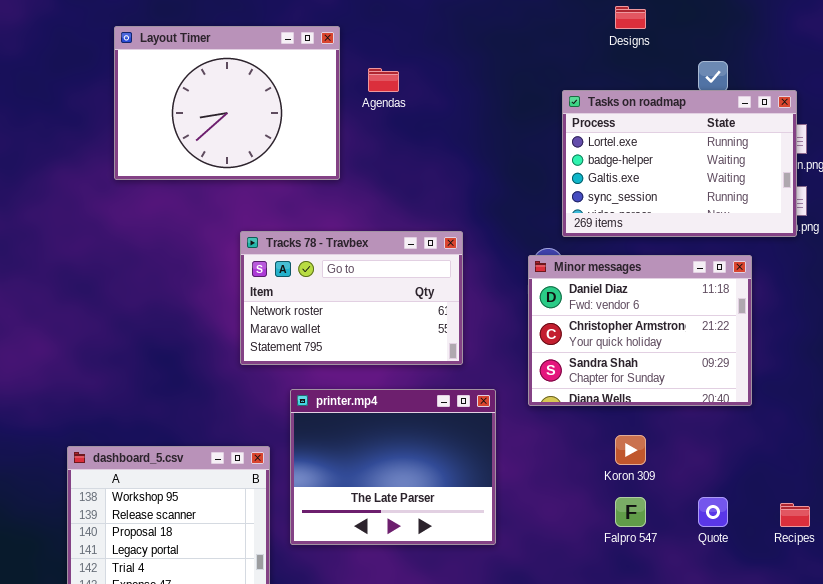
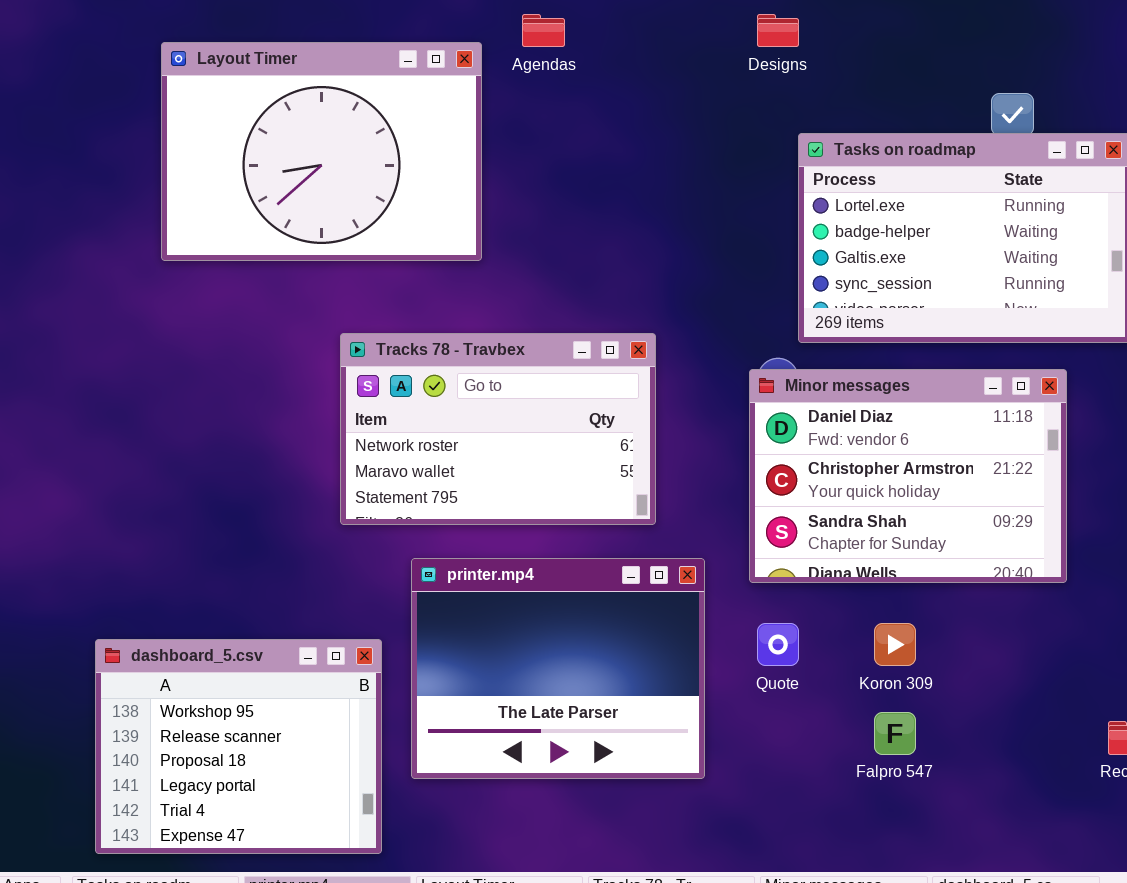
Designs: [615,6,646,29] -> [757,14,799,47], moved
Agendas: [368,68,399,92] -> [522,14,565,47], moved
Quote: [698,497,728,527] -> [757,623,799,666], moved

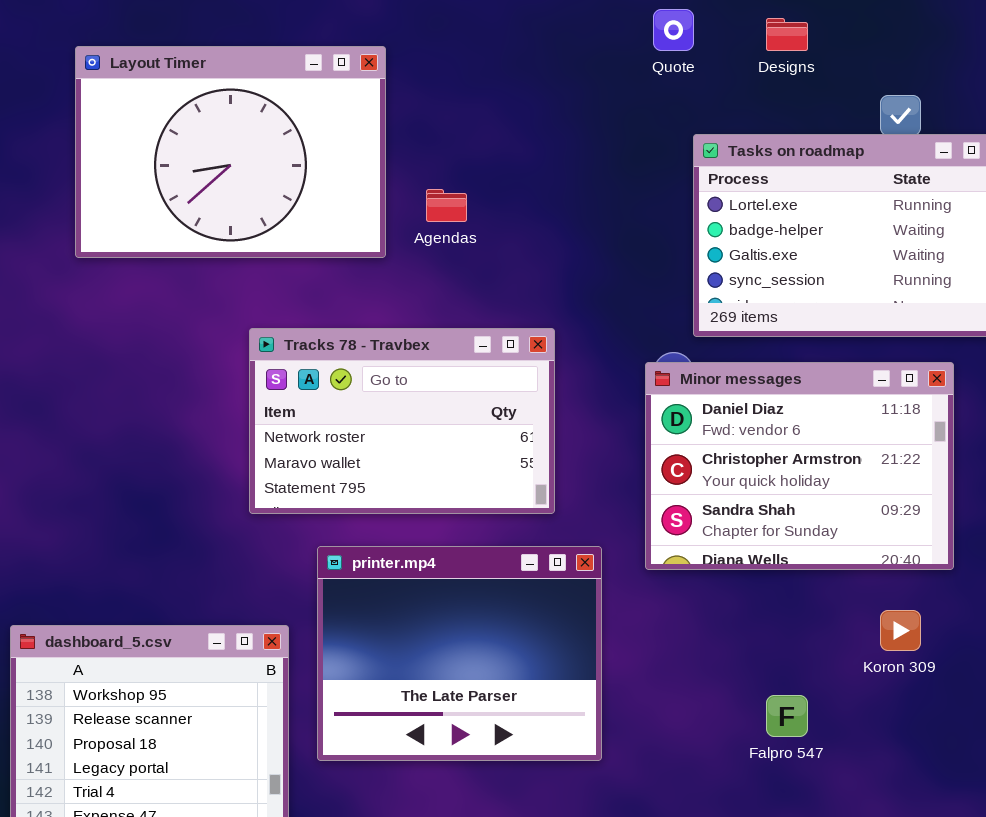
Agendas: [522,14,565,47] -> [426,189,467,222], moved
Designs: [757,14,799,47] -> [766,18,808,51], moved
Quote: [757,623,799,666] -> [653,9,694,51], moved
Koron 309: [874,623,916,666] -> [880,610,921,651], moved

